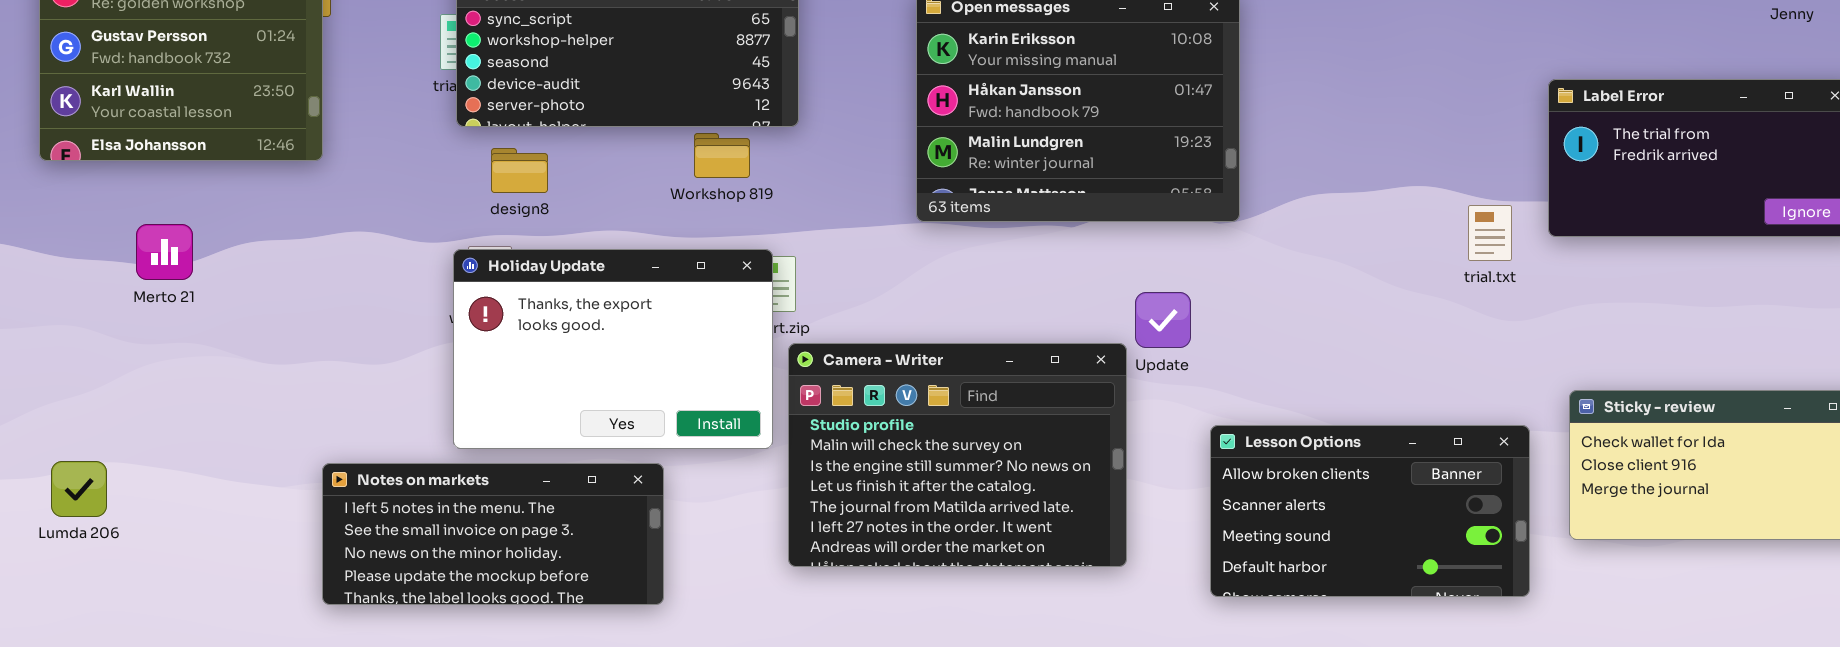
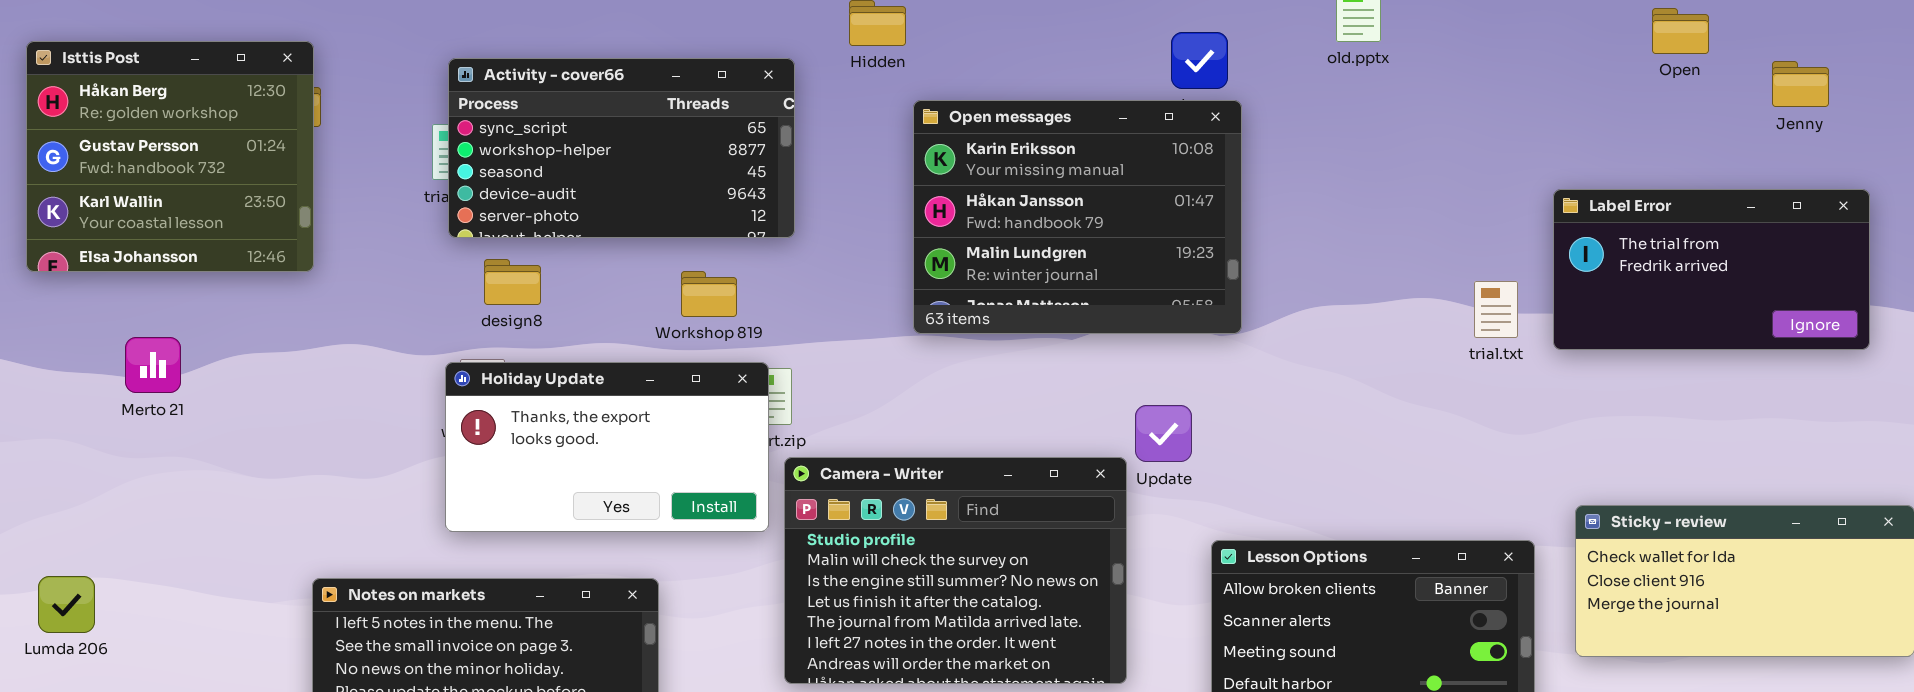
Workshop 819: [694,133,750,178] -> [681,271,737,317], moved
trial.txt: [1468,205,1512,261] -> [1474,281,1518,338], moved
Holiday Update: [453,249,773,449] -> [445,362,769,532], resized

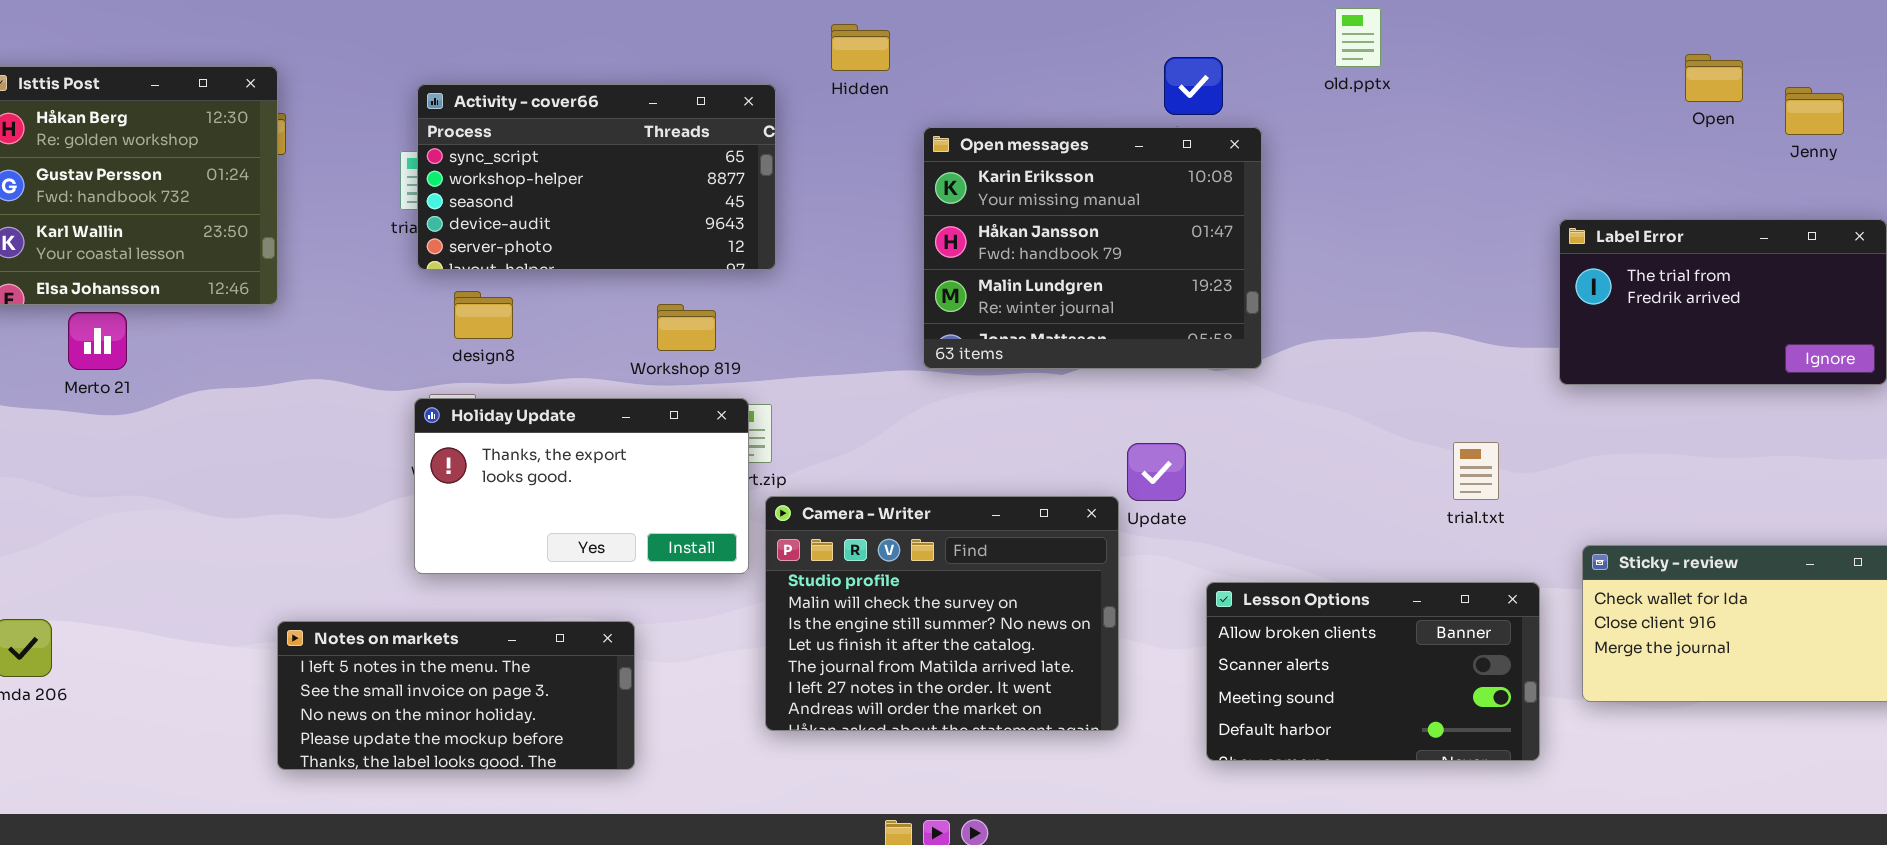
Open: [1652,8,1709,54] -> [1685,54,1743,102], moved
Open messages: [913,100,1242,334] -> [923,127,1262,369], moved
trial.txt: [1474,281,1518,338] -> [1453,442,1499,500], moved
Merto 21: [125,337,181,393] -> [68,312,127,370], moved

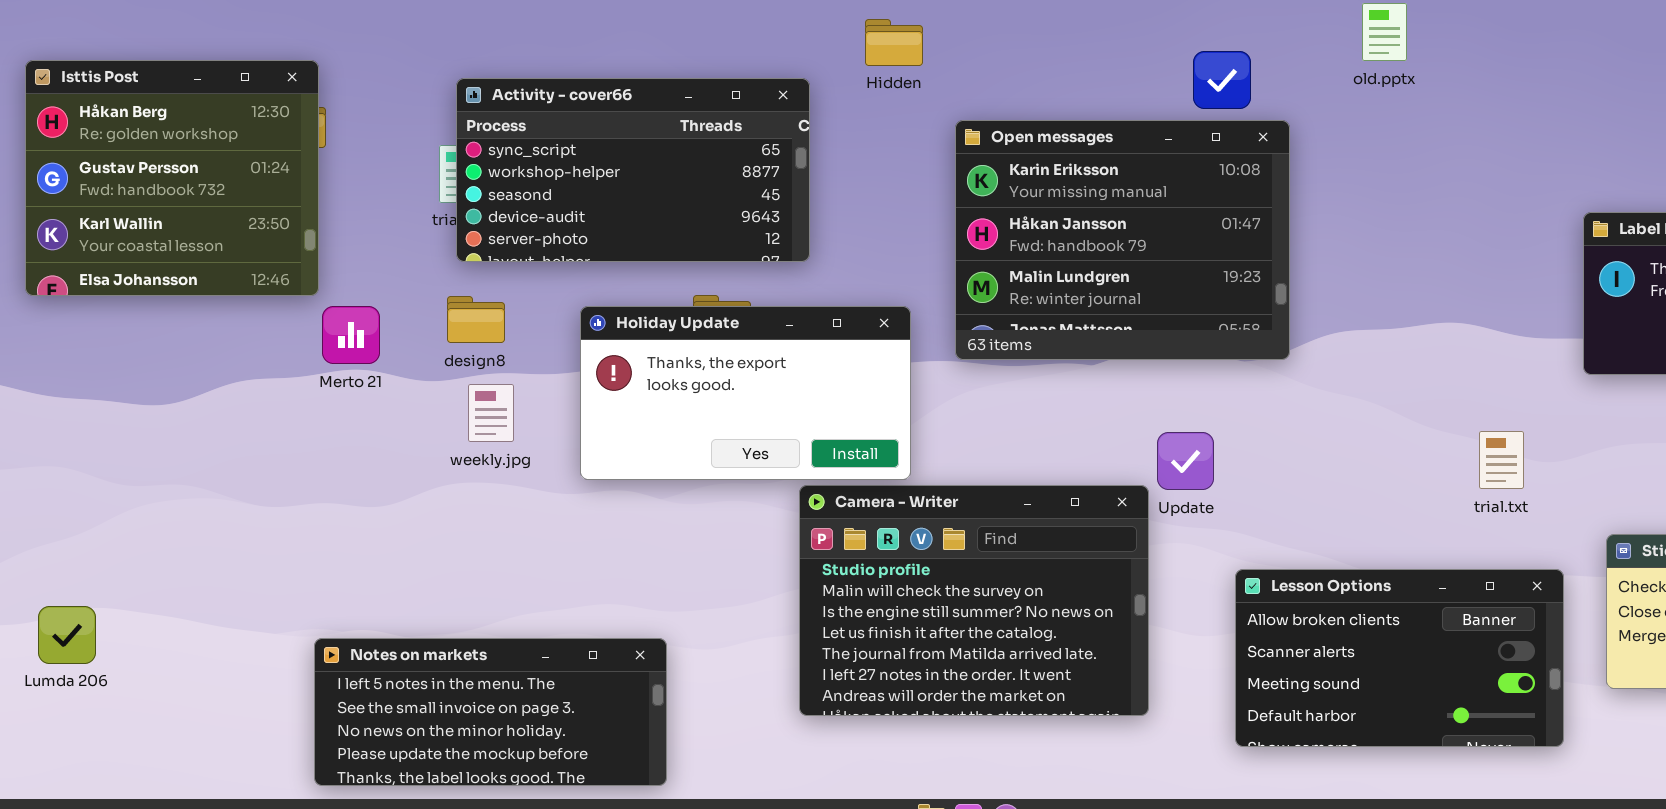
design8: [454,291,513,339] -> [447,296,505,343], moved
Merto 21: [68,312,127,370] -> [322,306,380,364], moved
Holiday Update: [414,398,749,574] -> [580,306,911,480], moved
Notes on markets: [277,621,635,770] -> [314,638,667,786], moved

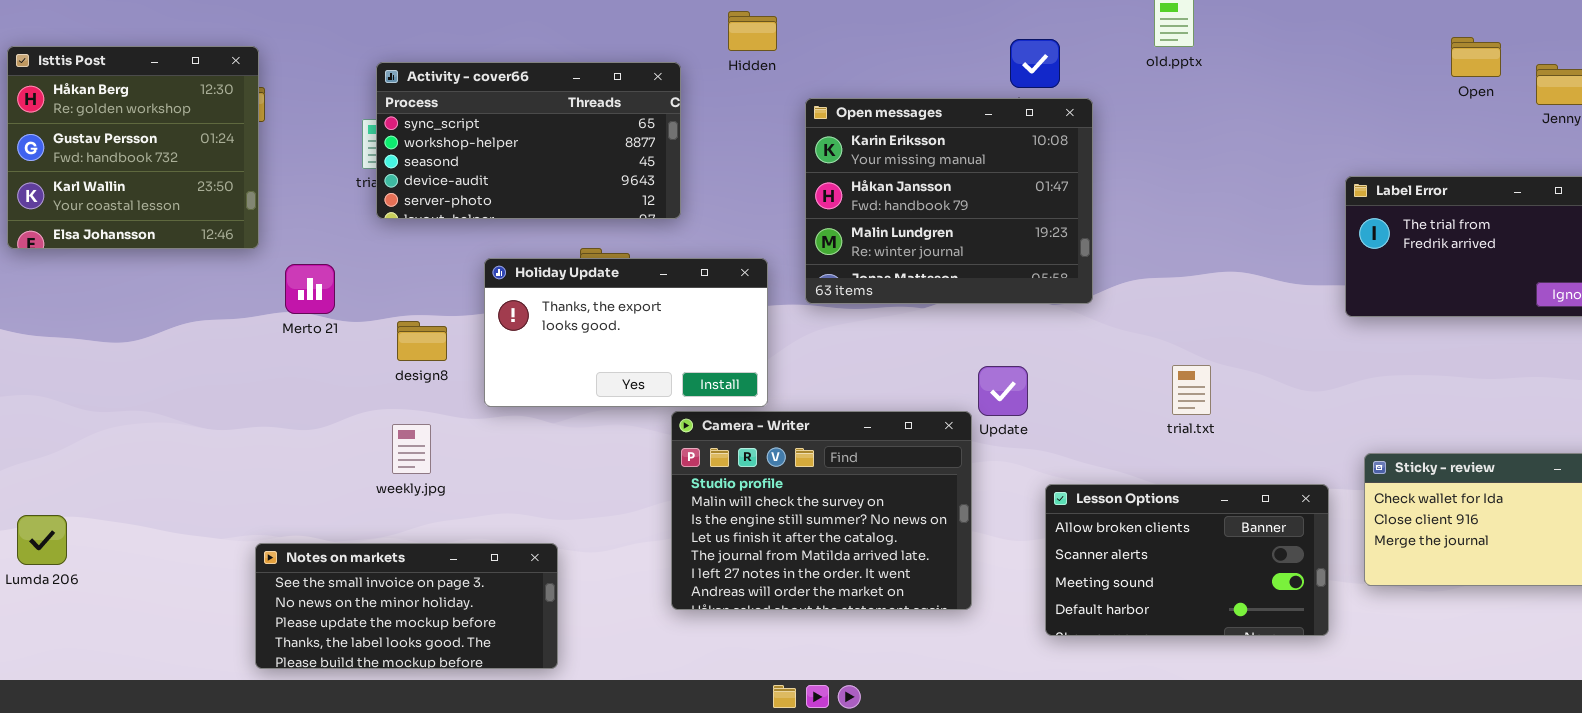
design8: [447,296,505,343] -> [397,321,447,361], moved
Merto 21: [322,306,380,364] -> [285,264,335,314], moved
weekly.jpg: [468,384,514,442] -> [392,424,431,474], moved
trial.txt: [1479,431,1524,489] -> [1172,365,1211,415], moved
Notes on markets: [314,638,667,786] -> [255,543,558,669], scrolled down 1 row

